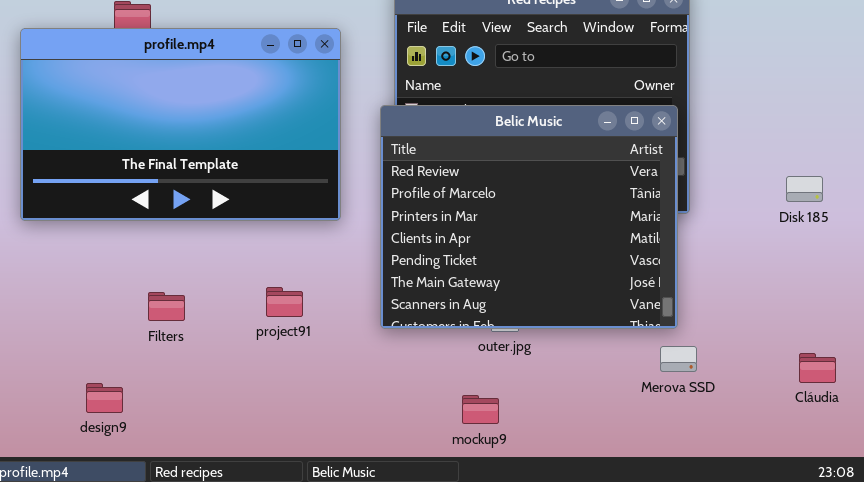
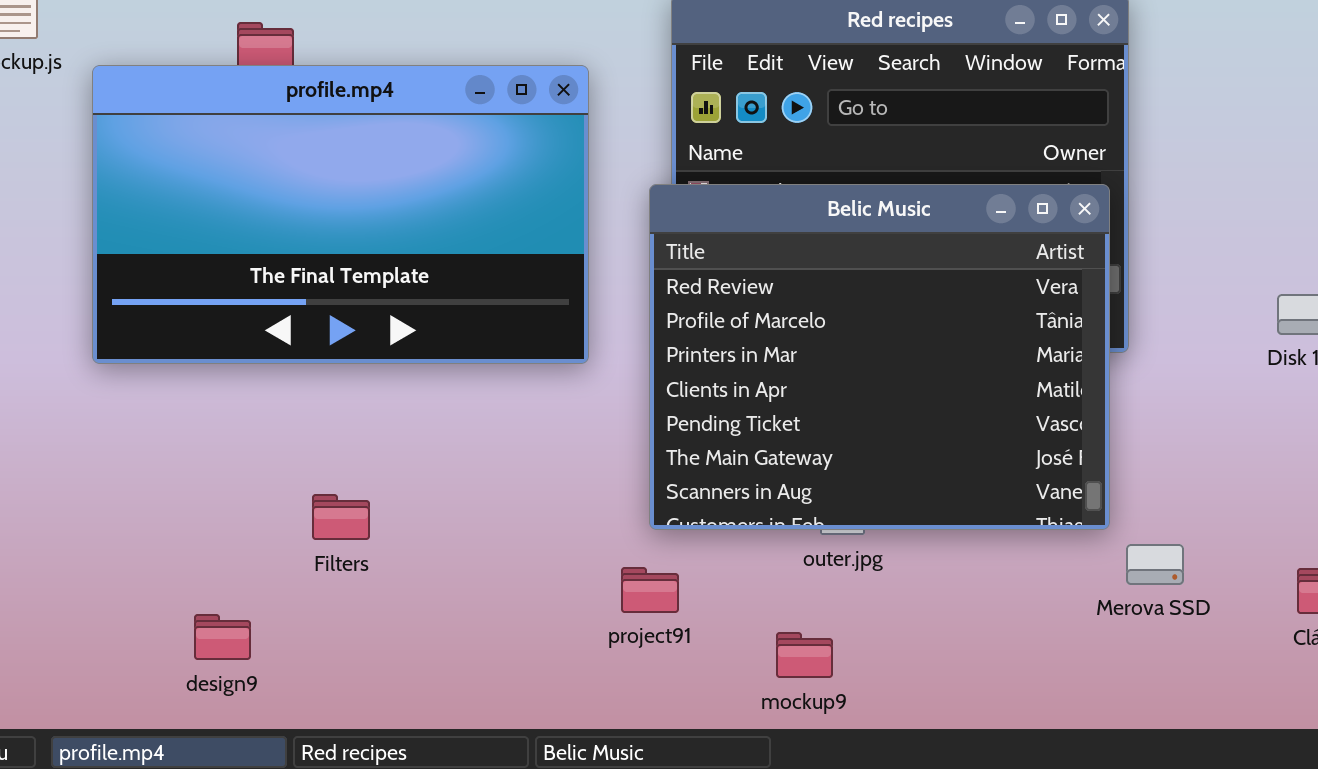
project91: [266,287,303,317] -> [621,567,679,613], moved
Filters: [148,292,185,321] -> [312,494,370,540], moved
Merova SSD: [660,346,697,372] -> [1126,544,1184,585], moved

